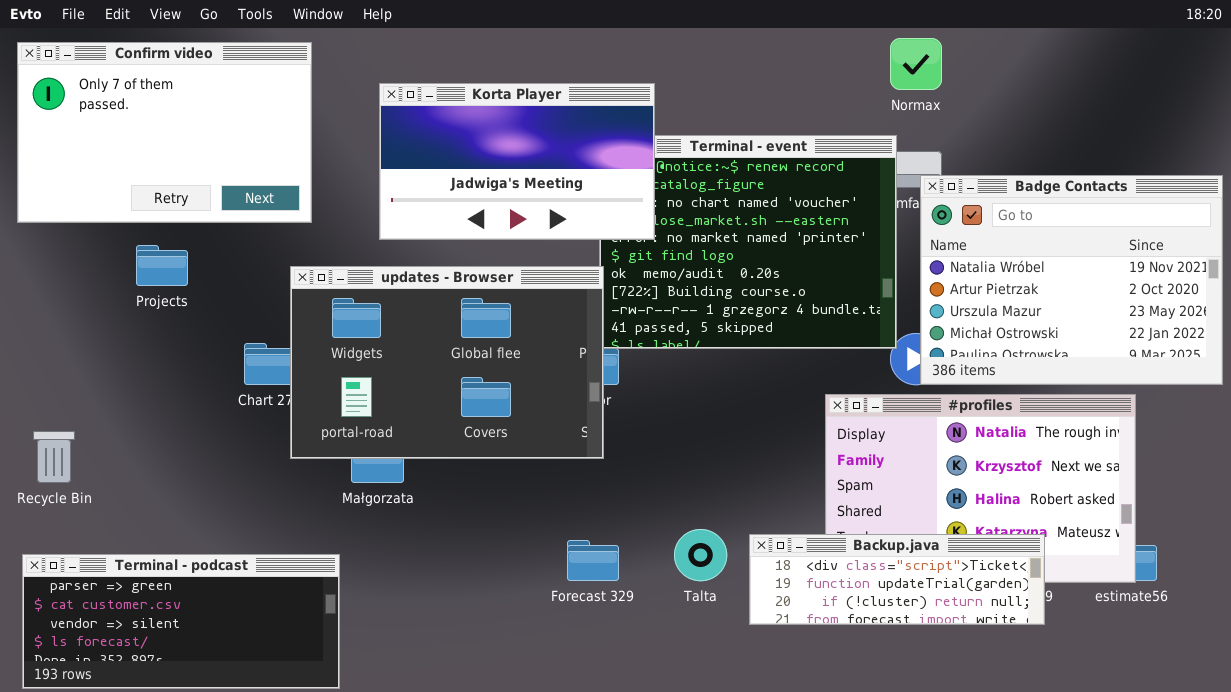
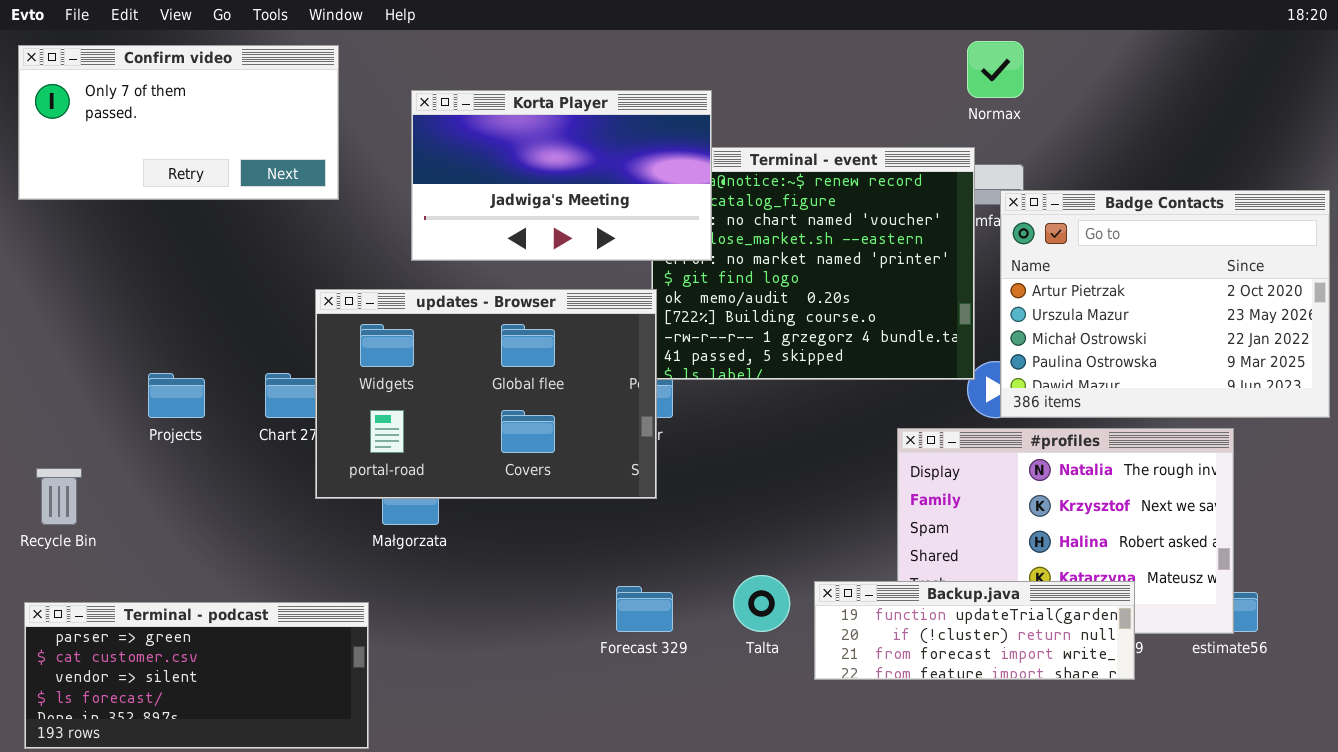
Confirm video: [17,42,312,223] -> [18,45,339,200], resized
Badge Contacts: [920,175,1223,385] -> [1000,190,1330,418], scrolled down 1 row
Projects: [136,245,188,286] -> [148,373,205,418], moved
Backup.java: [749,534,1045,625] -> [814,581,1135,680], scrolled down 1 row

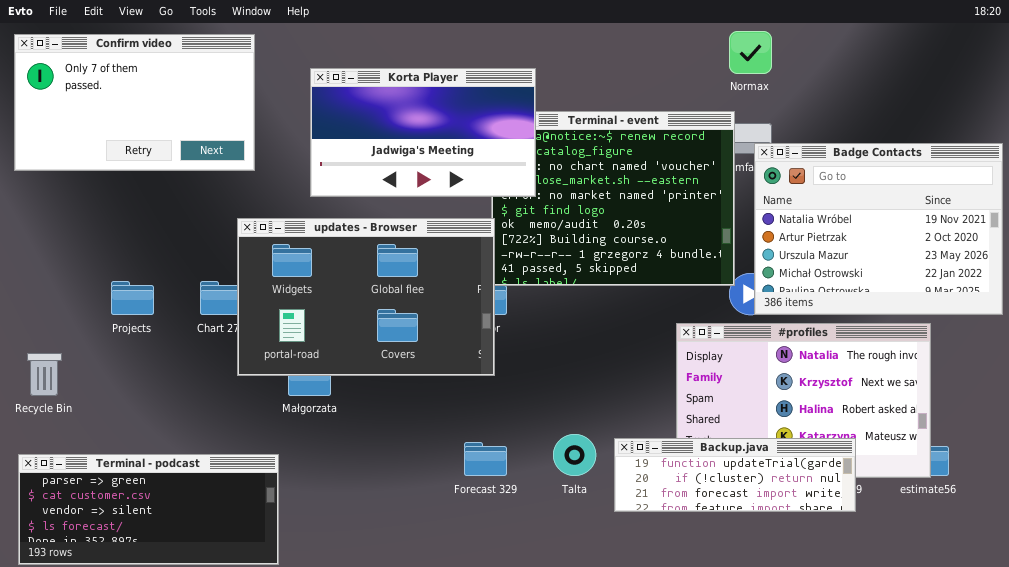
Confirm video: [18,45,339,200] -> [14,34,255,171], resized
Badge Contacts: [1000,190,1330,418] -> [754,143,1003,315], scrolled up 1 row

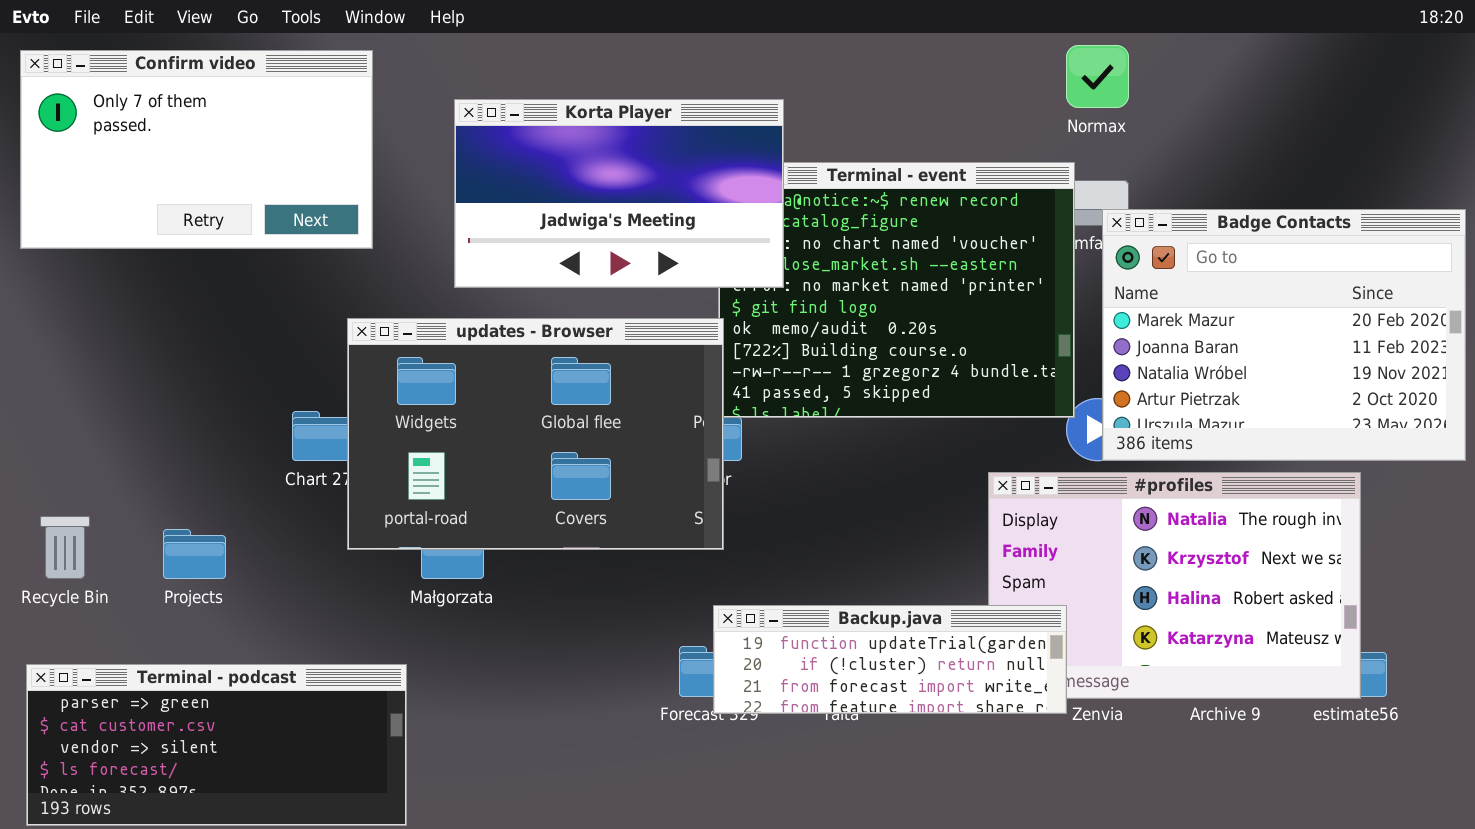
Badge Contacts: [754,143,1003,315] -> [1102,209,1466,461], scrolled up 2 rows
Projects: [111,281,154,315] -> [163,529,226,579], moved
Backup.java: [614,438,856,512] -> [713,605,1067,714], moved

